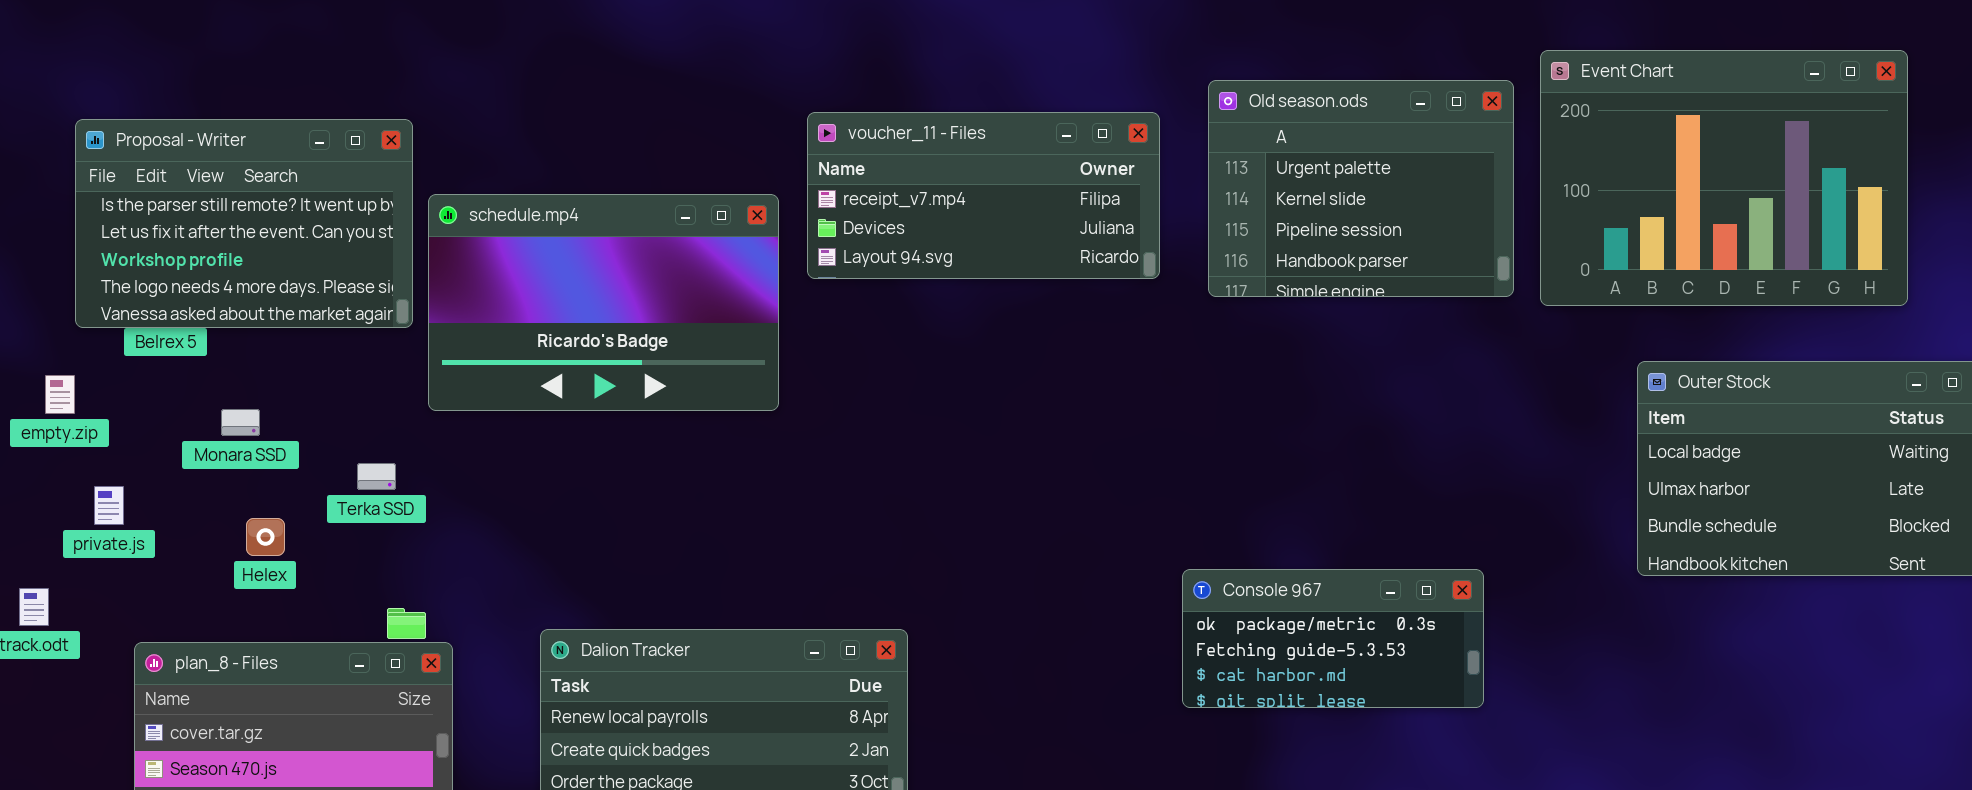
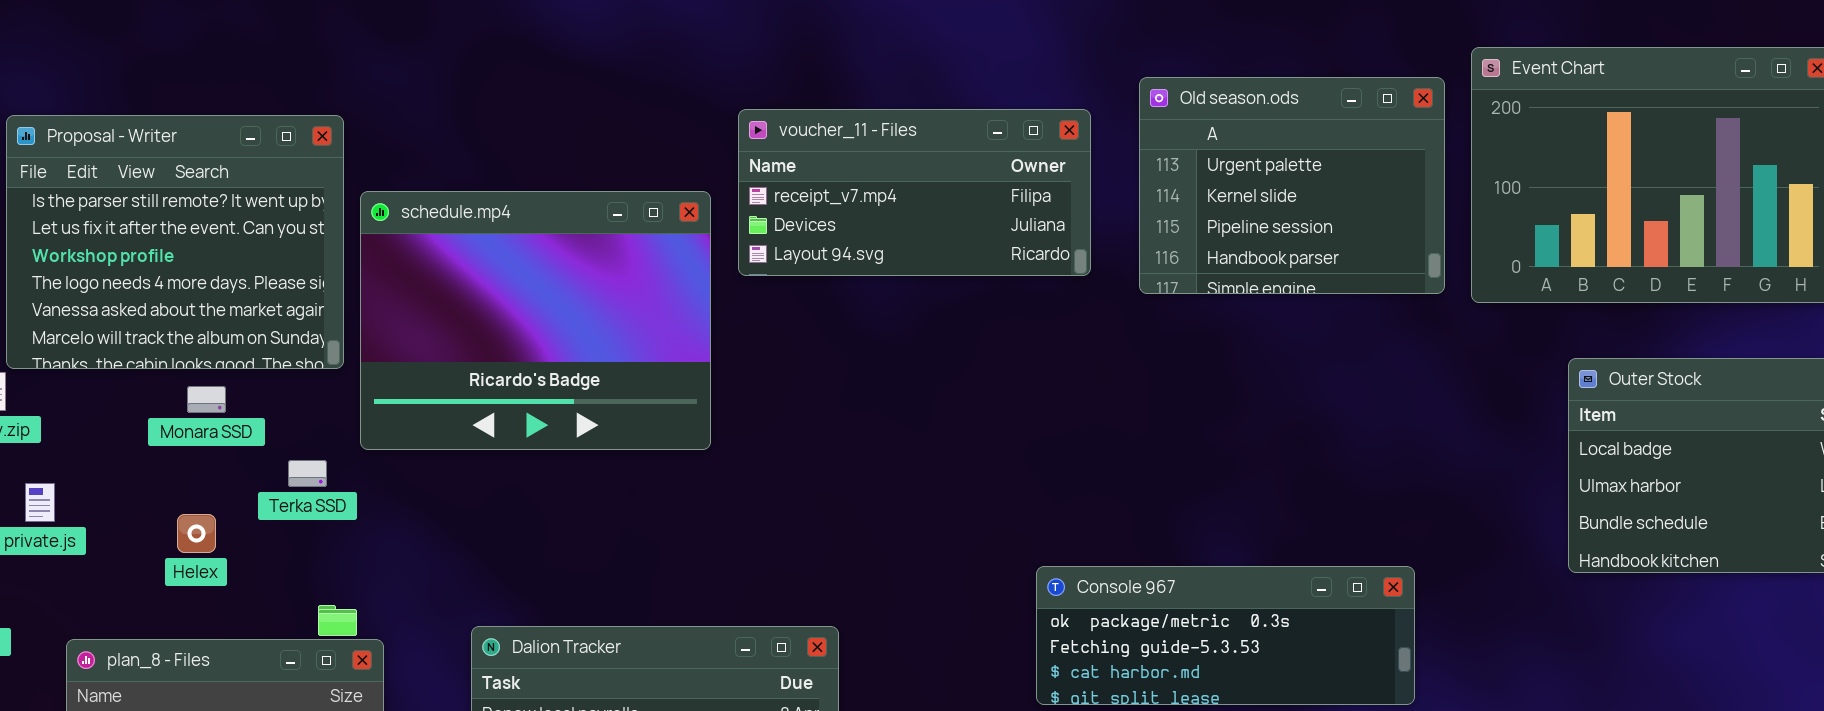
Proposal - Writer: [75,119,413,328] -> [6,115,344,369], resized
schedule.mp4: [428,194,779,411] -> [360,191,711,450], resized
Monara SSD: [221,409,260,436] -> [187,386,226,413], moved
Console 967: [1182,569,1484,708] -> [1036,566,1415,705], resized

